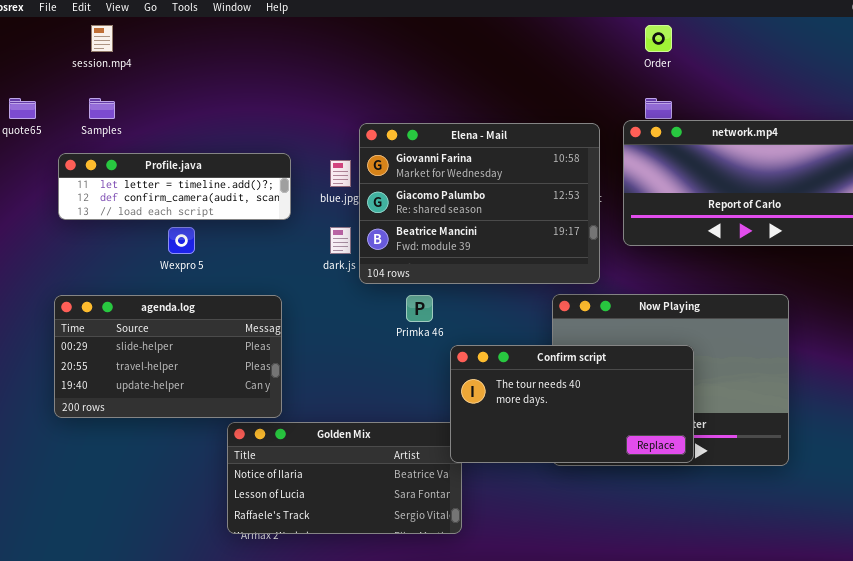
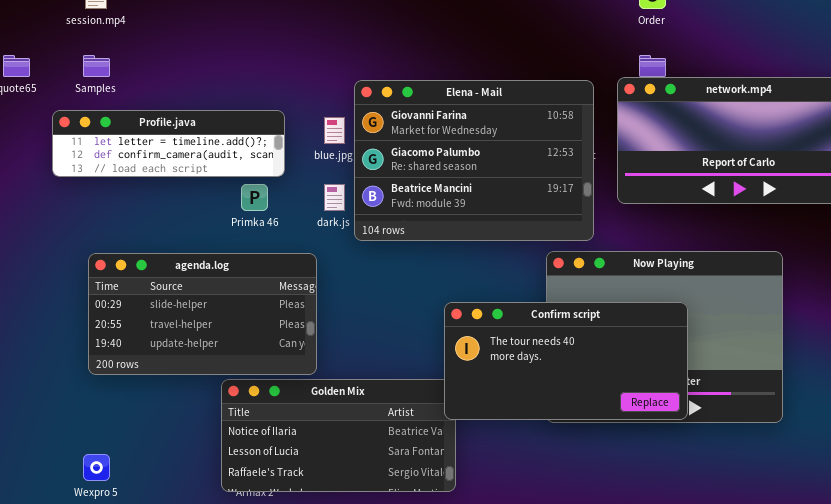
Wexpro 5: [168,227,195,254] -> [83,454,110,481], moved
Primka 46: [406,295,433,322] -> [241,184,268,211], moved
agenda.log: [54,295,282,418] -> [88,253,317,375], moved

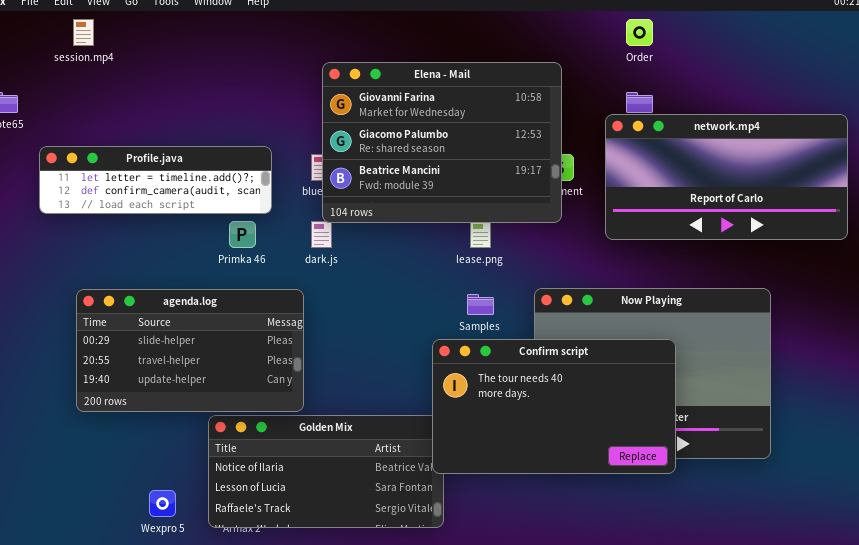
Samples: [83,55,110,77] -> [467,294,494,315], moved
Elena - Mail: [354,80,594,241] -> [322,62,562,223], moved
Confirm script: [444,302,688,420] -> [432,339,676,474], resized
Wexpro 5: [83,454,110,481] -> [149,490,176,517], moved

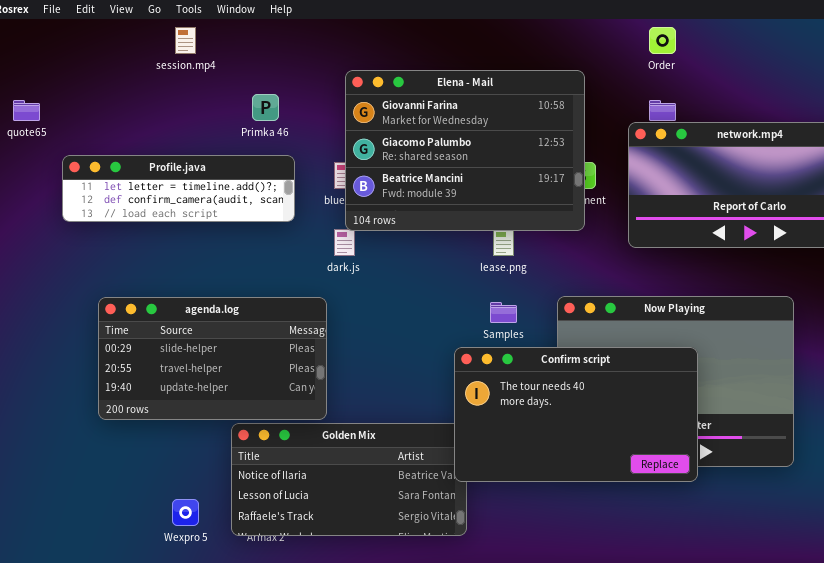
session.mp4: [73,19,94,46] -> [175,27,196,54], moved
Primka 46: [229,221,256,248] -> [252,94,279,121], moved

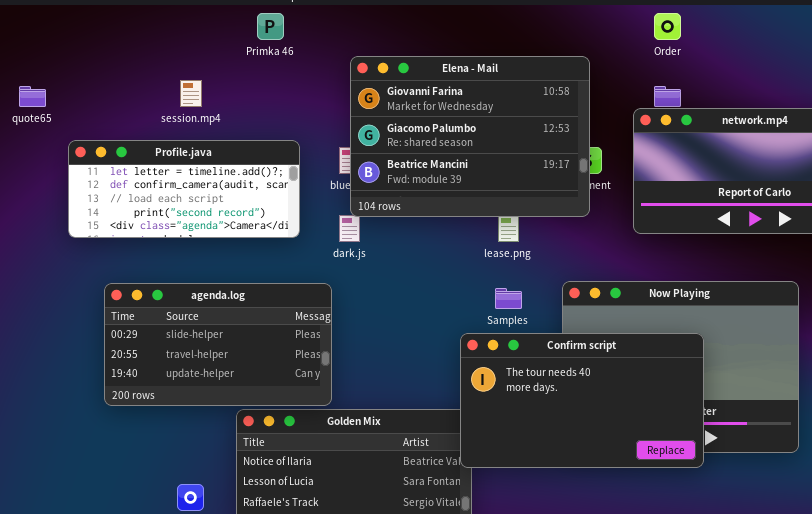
session.mp4: [175,27,196,54] -> [180,80,202,107], moved
Primka 46: [252,94,279,121] -> [257,13,284,40], moved
Profile.java: [62,155,295,222] -> [68,140,300,238], resized

